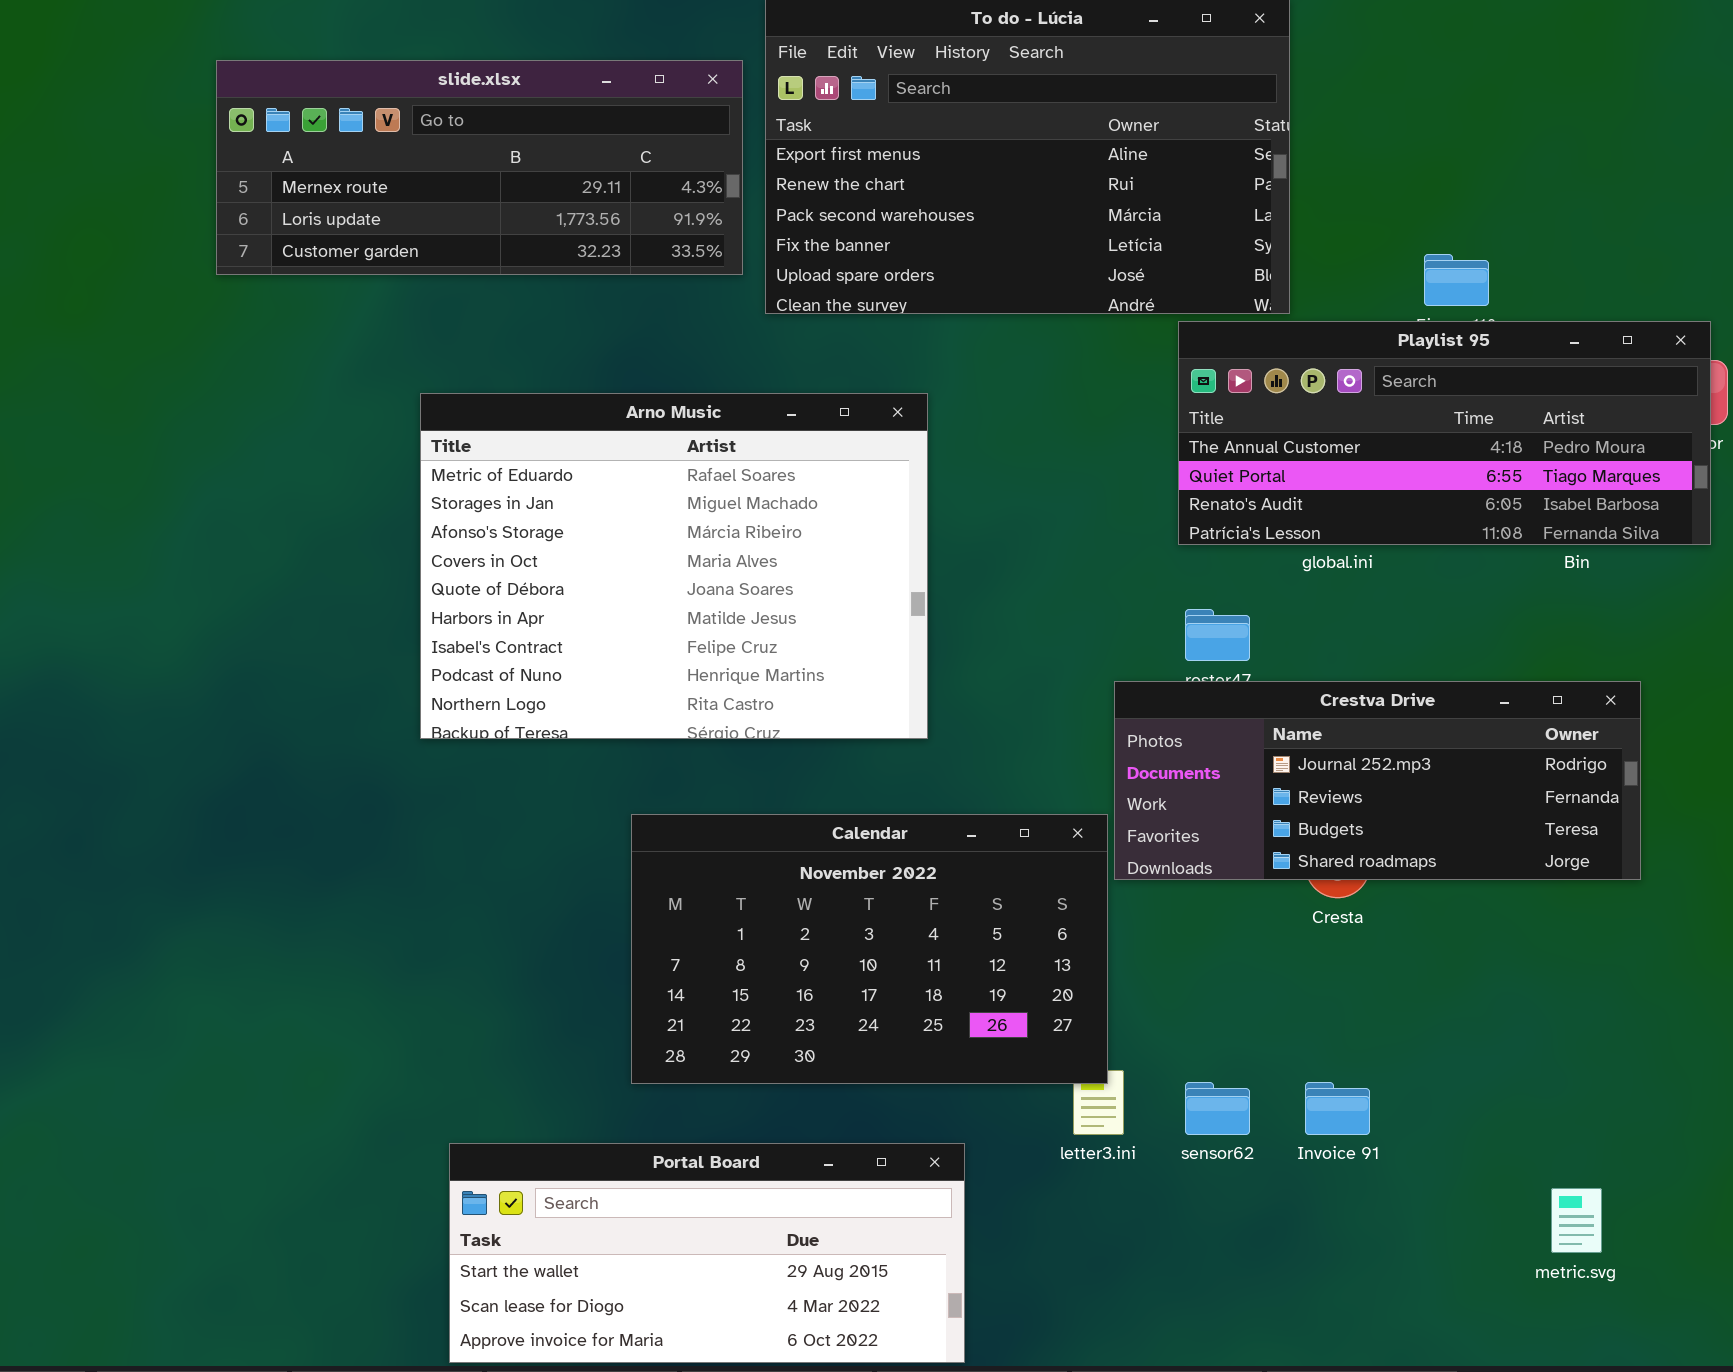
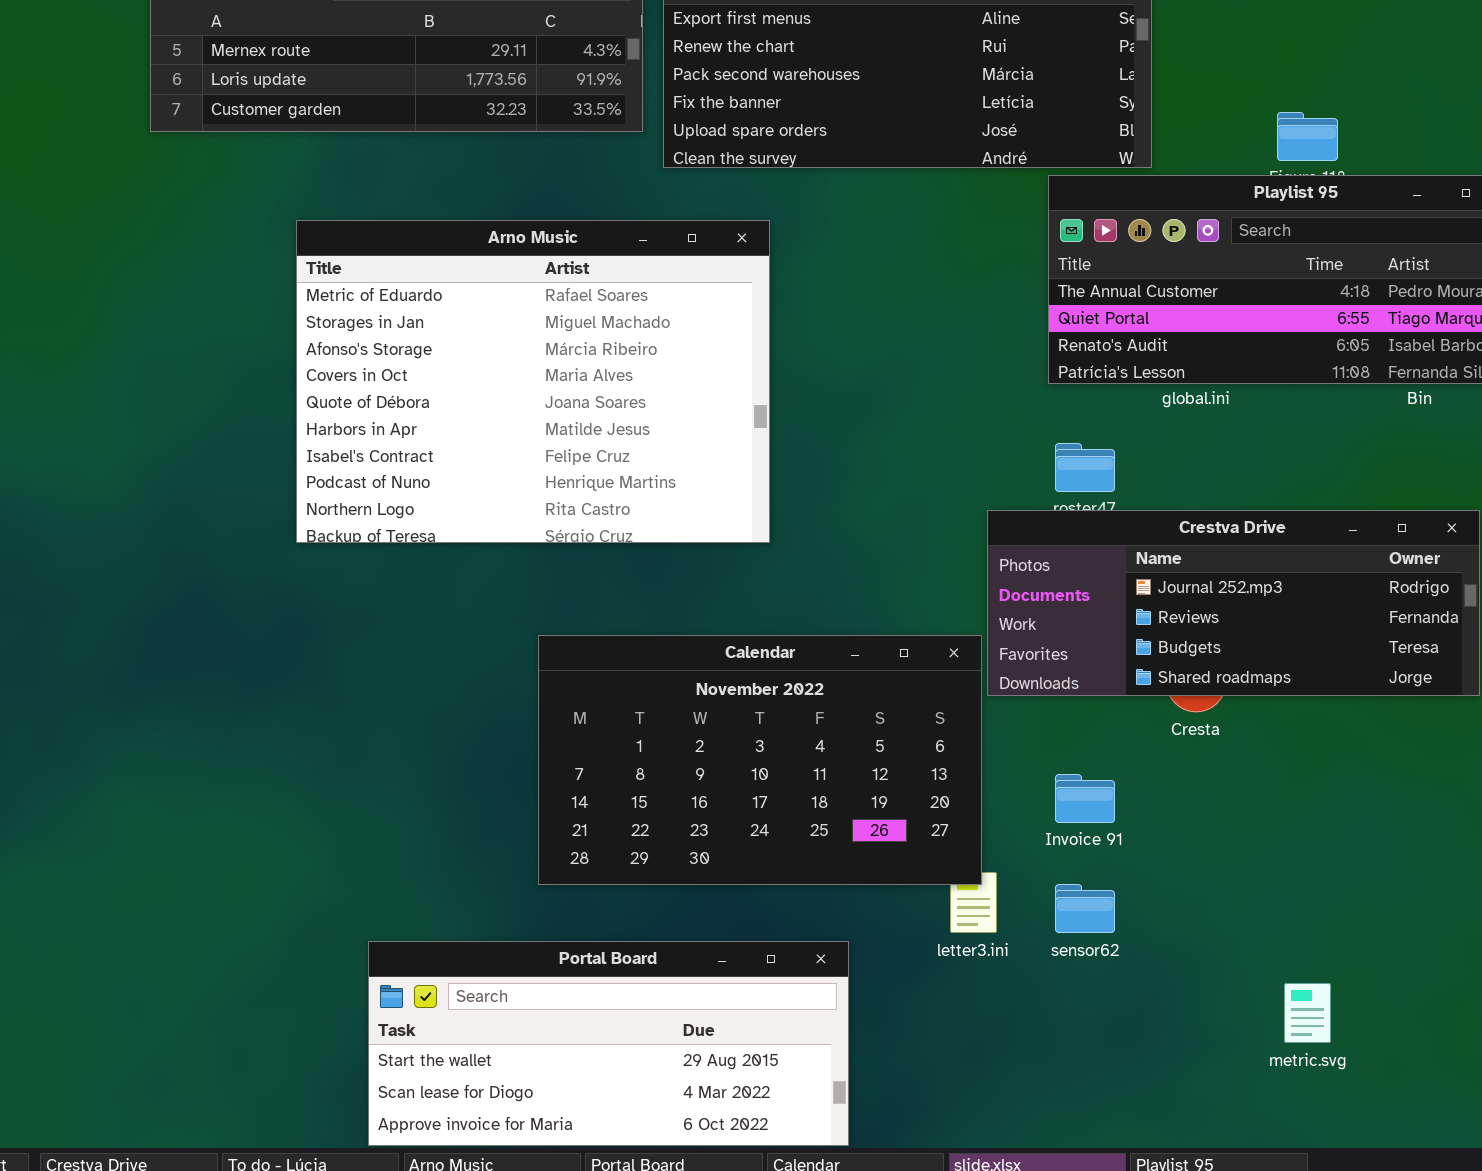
Arno Music: [420,393,928,739] -> [296,220,770,543], moved
Invoice 91: [1305,1082,1370,1135] -> [1055,774,1115,823], moved
metric.svg: [1551,1188,1602,1253] -> [1284,983,1331,1043], moved

